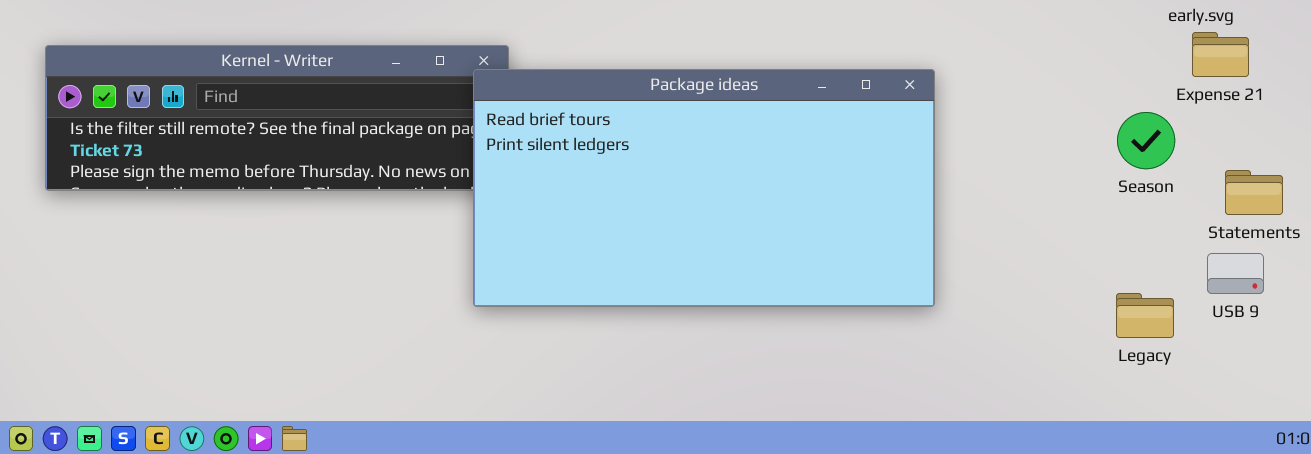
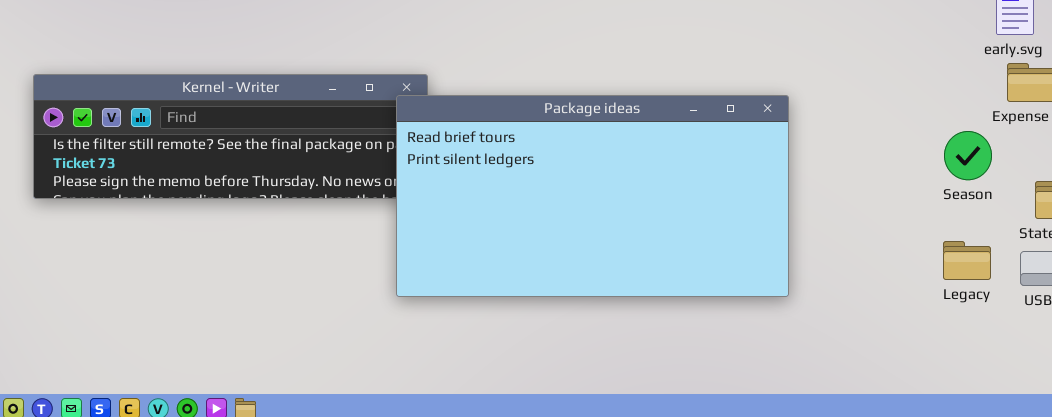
Legacy: [1116,293,1174,338] -> [943,241,991,280], moved

